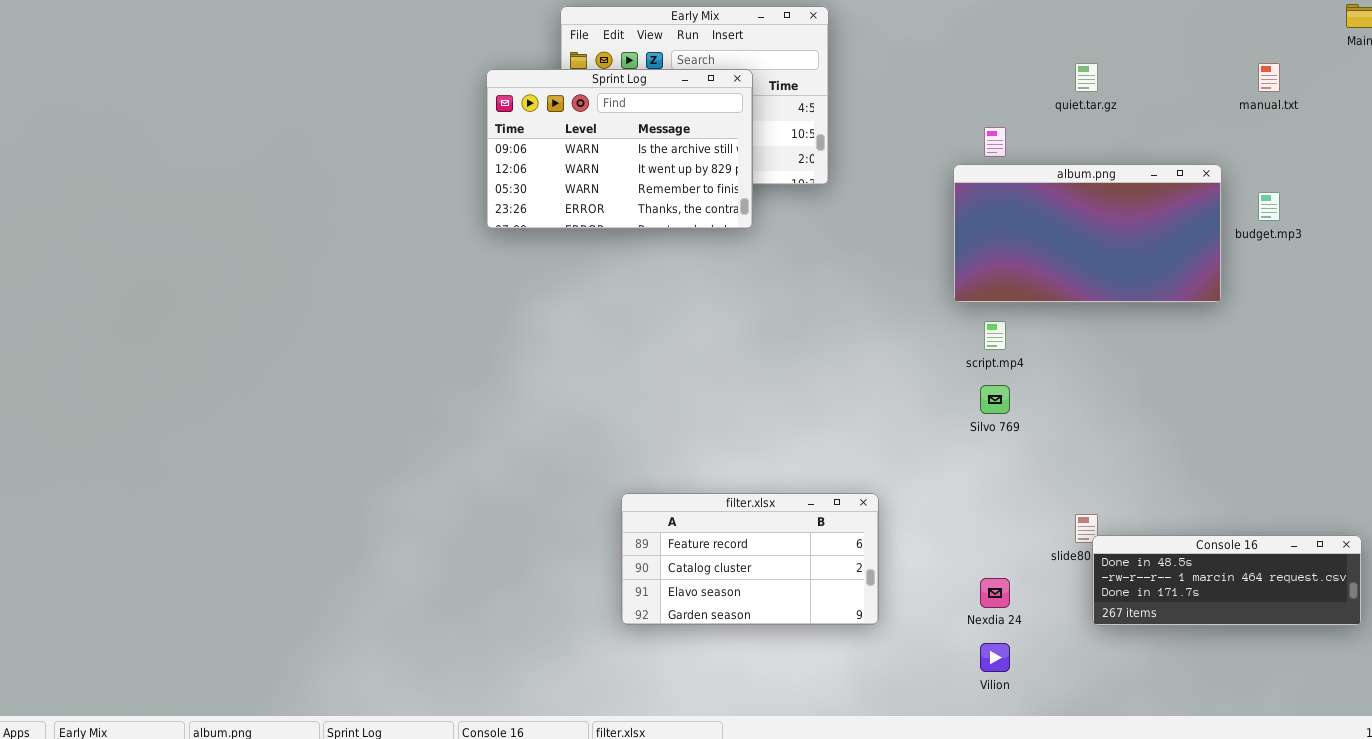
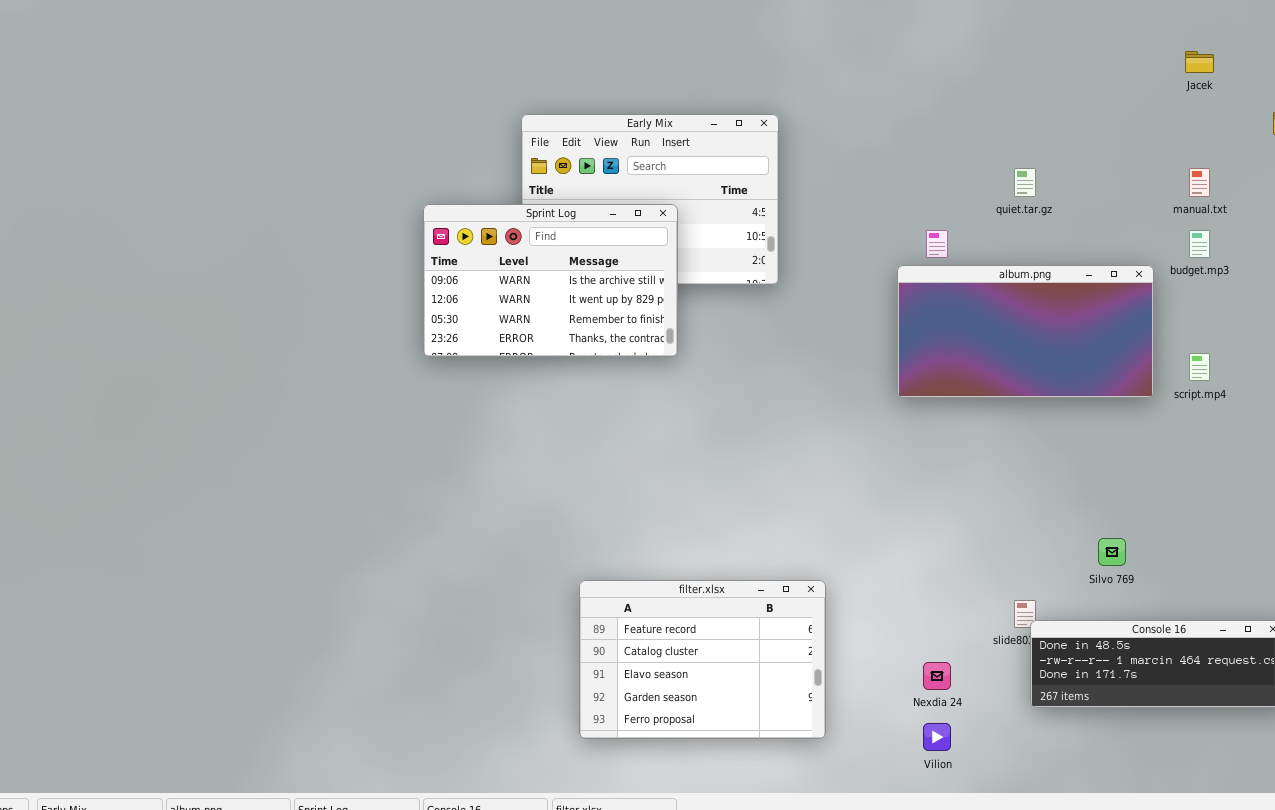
Sprint Log: [486,69,753,229] -> [423,204,678,357], moved
budget.mp3: [1258,192,1280,221] -> [1189,230,1210,258], moved
script.mp4: [984,321,1006,350] -> [1189,353,1210,381], moved
Silvo 769: [980,385,1010,414] -> [1098,538,1126,566], moved
filter.xlsx: [621,493,879,625] -> [579,580,826,739], resized

